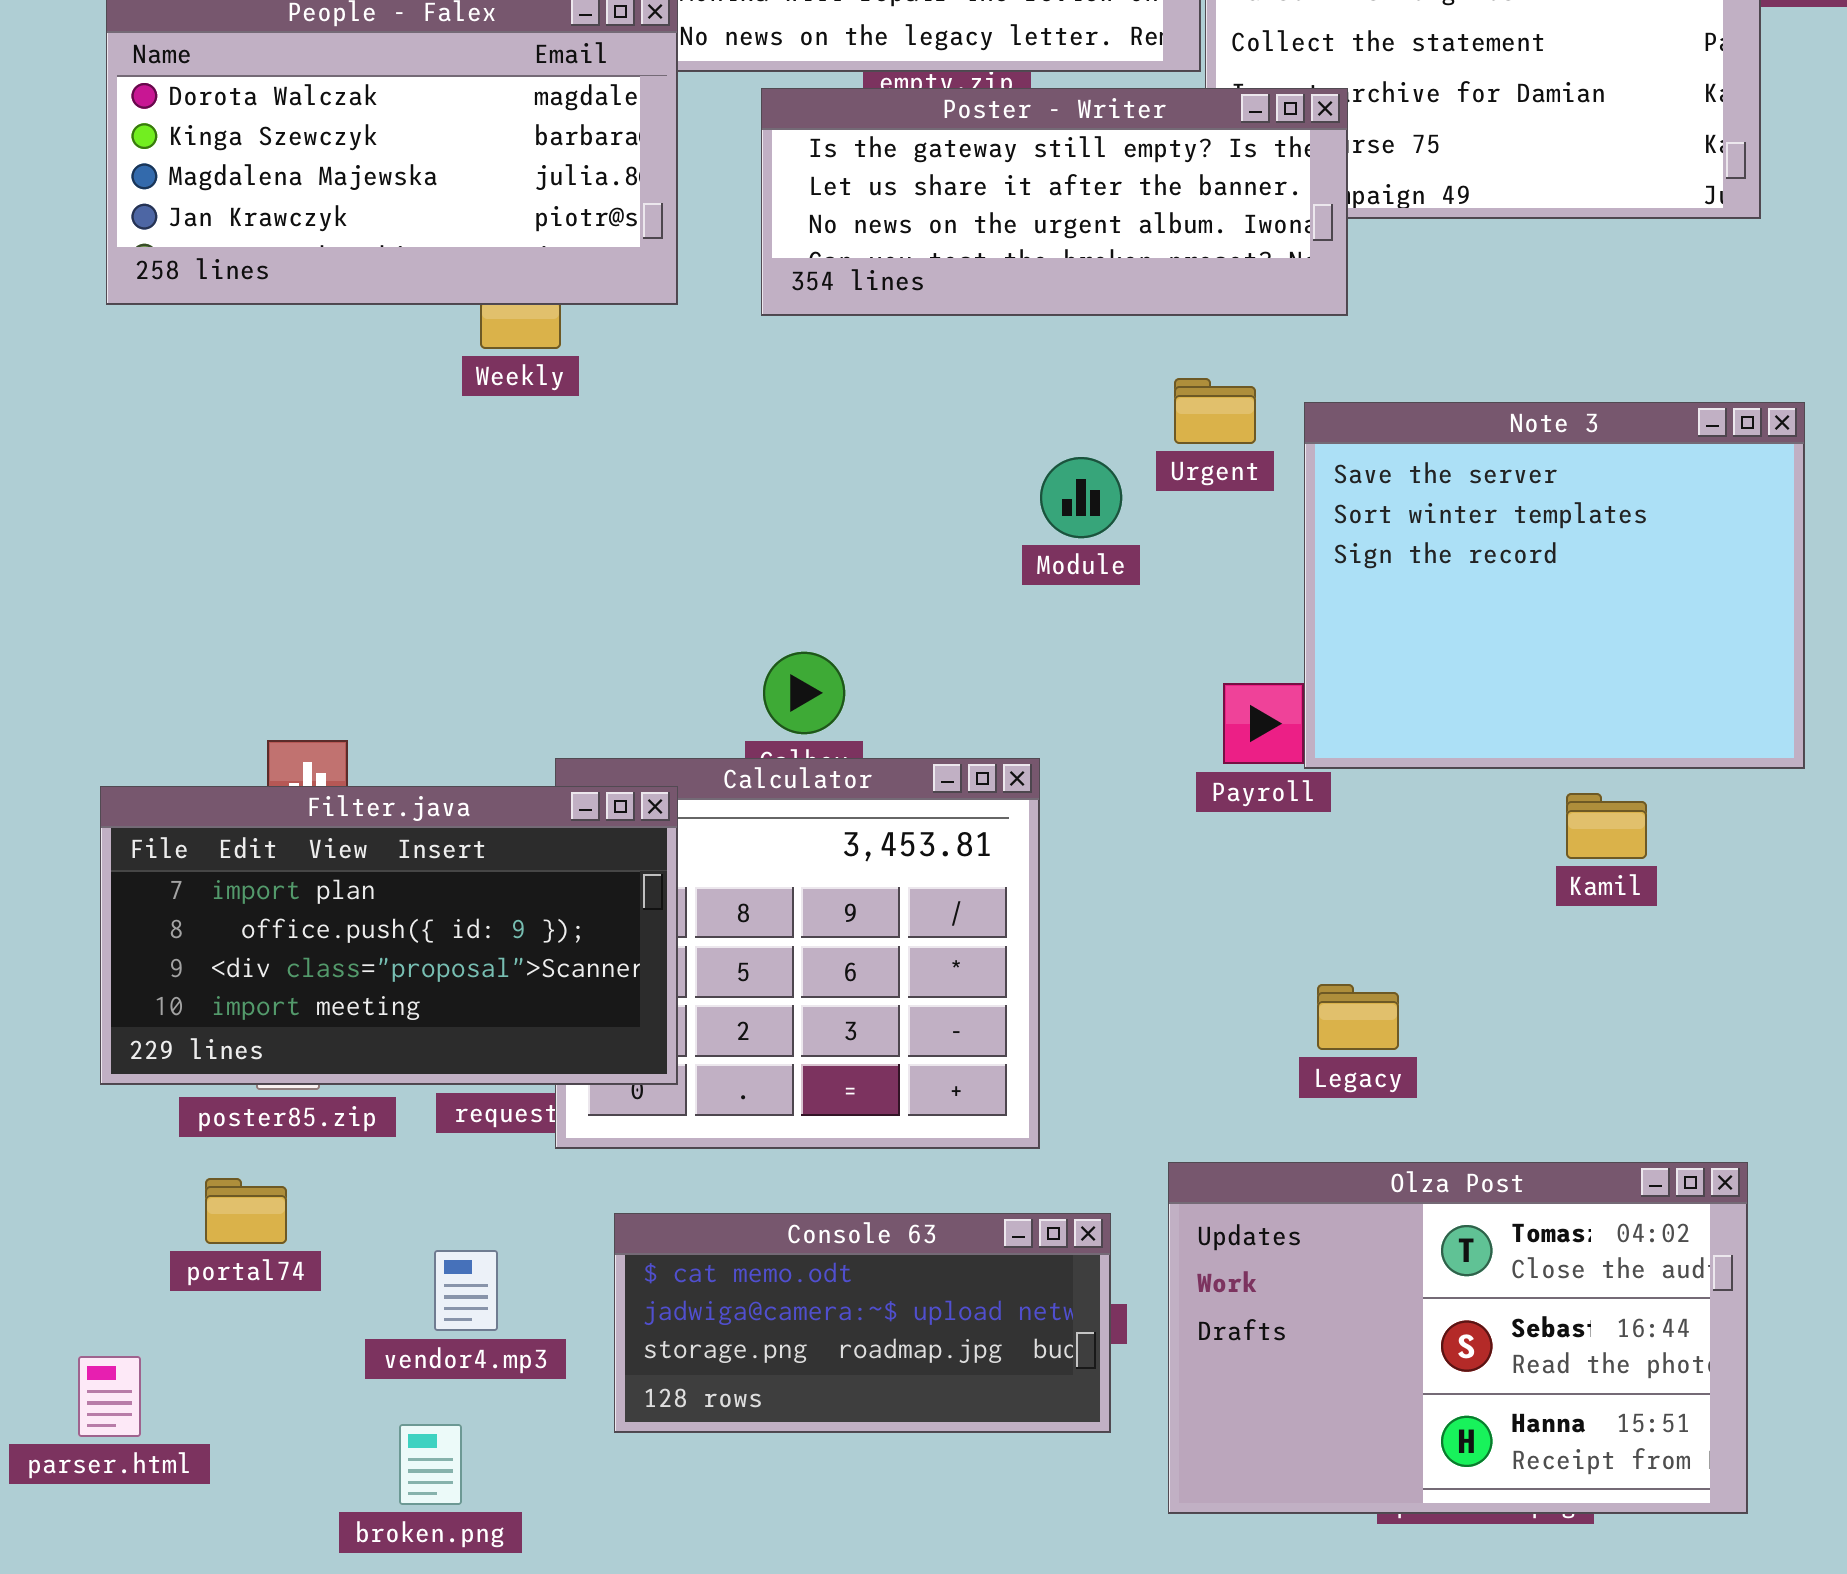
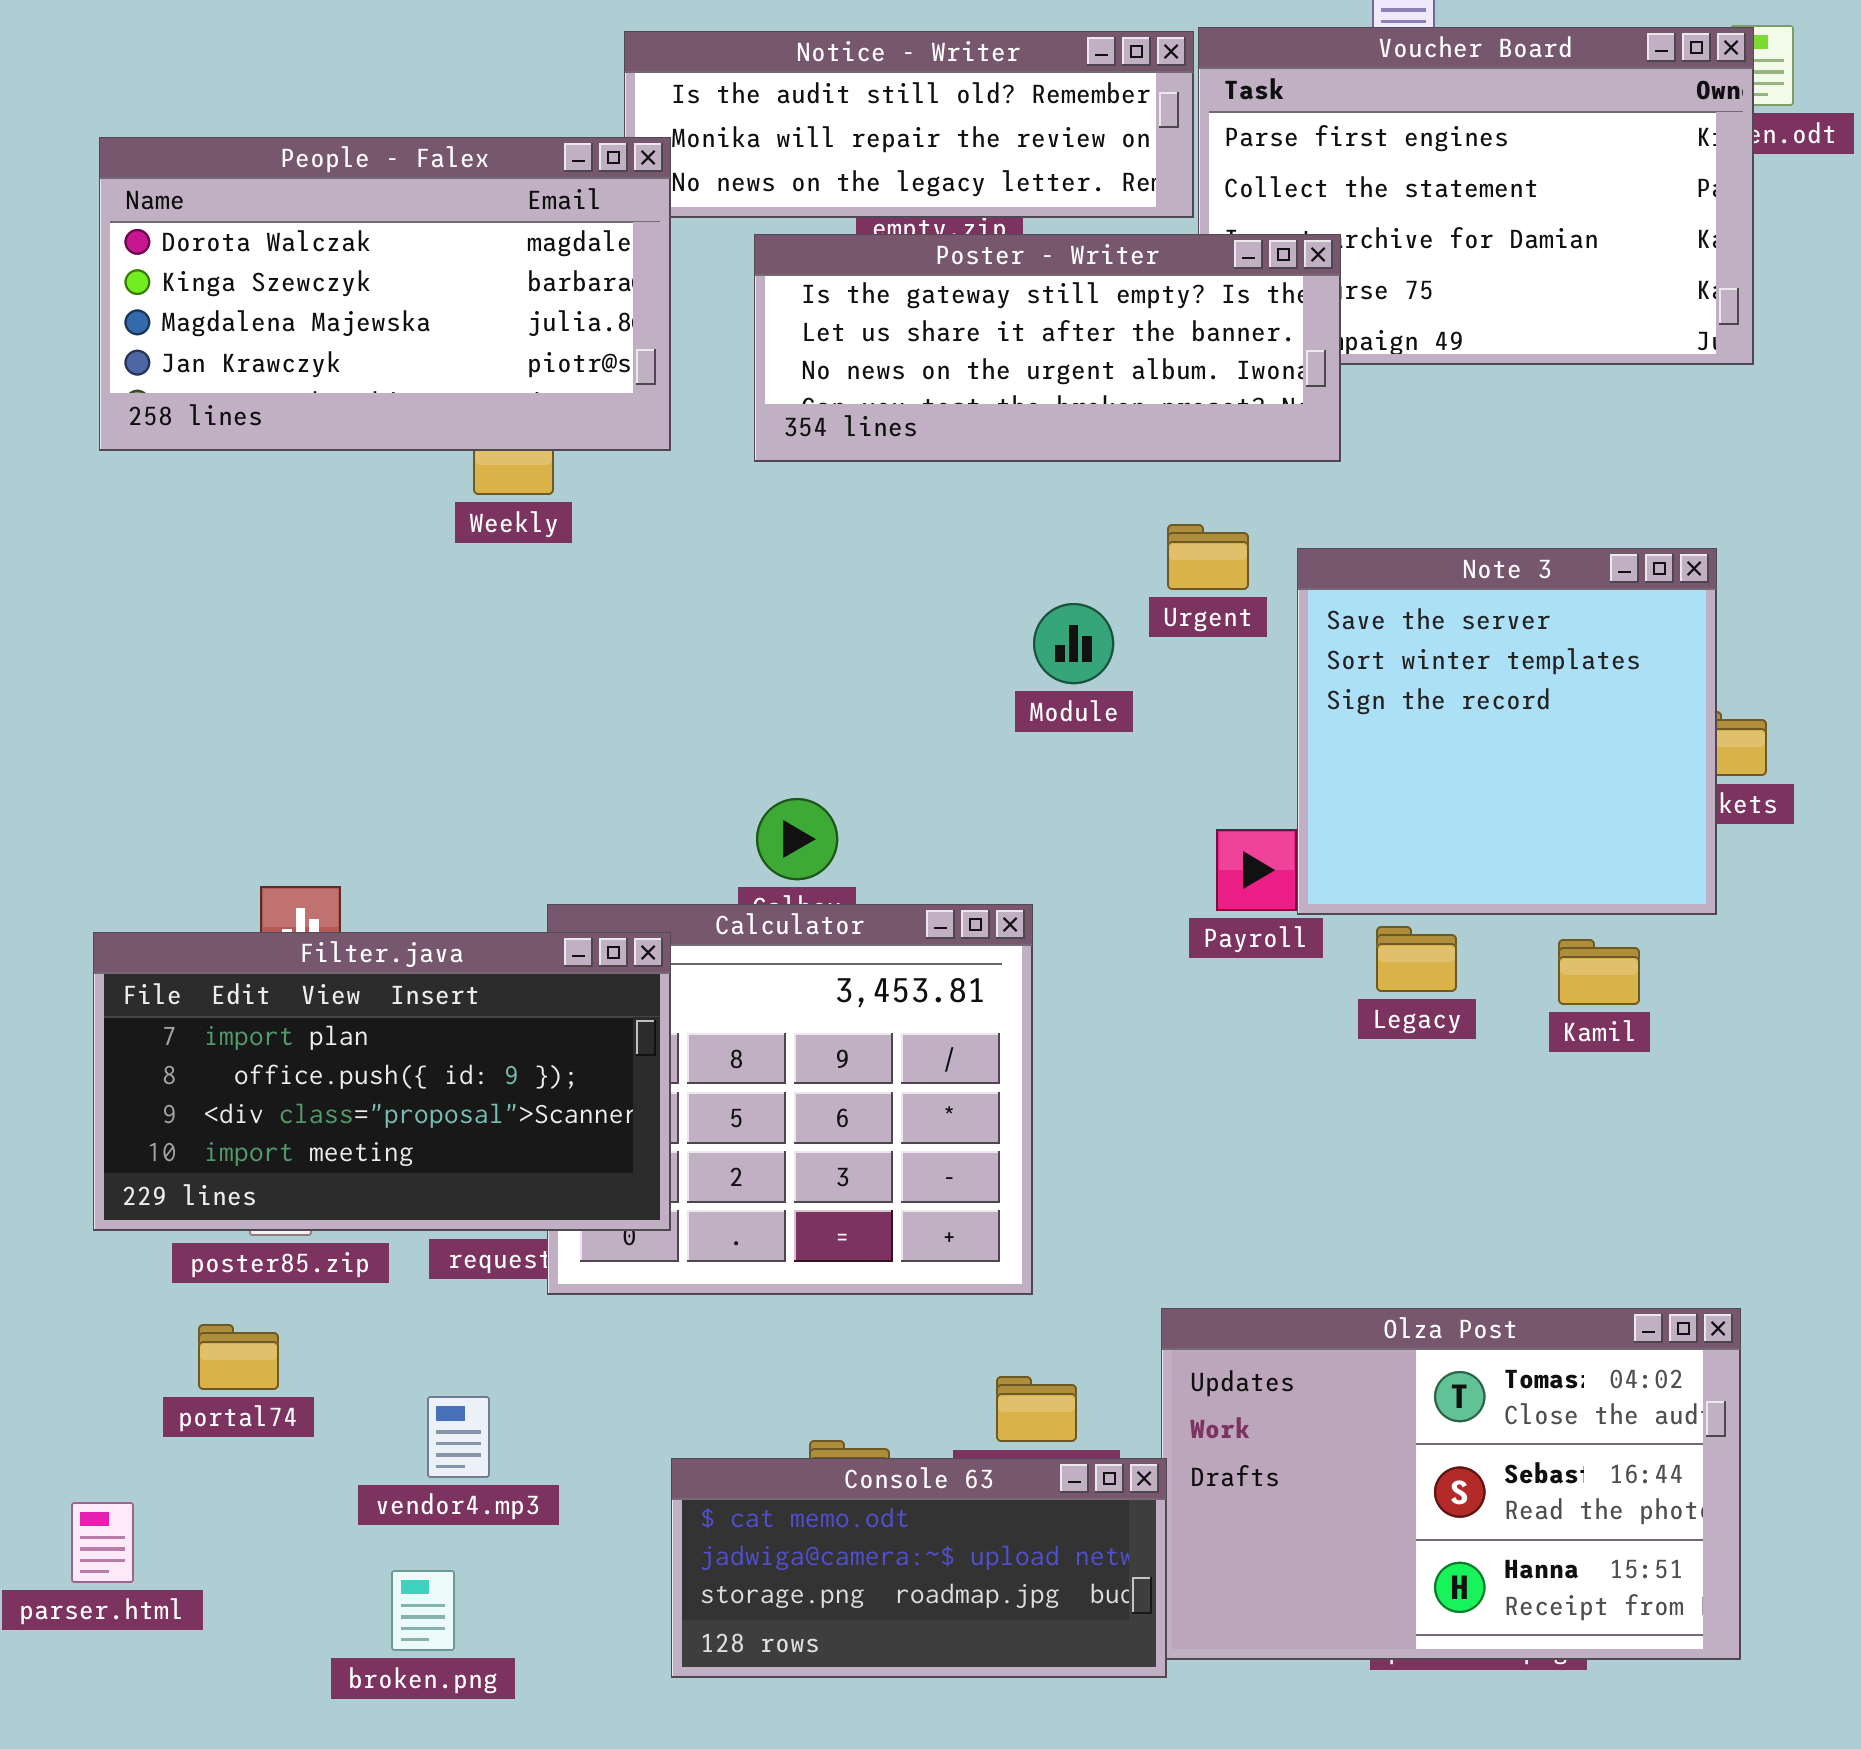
Note 3: [1304,402,1805,769] -> [1297,548,1717,915], resized
Legacy: [1317,984,1399,1050] -> [1376,926,1457,992], moved
Console 63: [614,1213,1111,1433] -> [671,1458,1167,1678], moved

